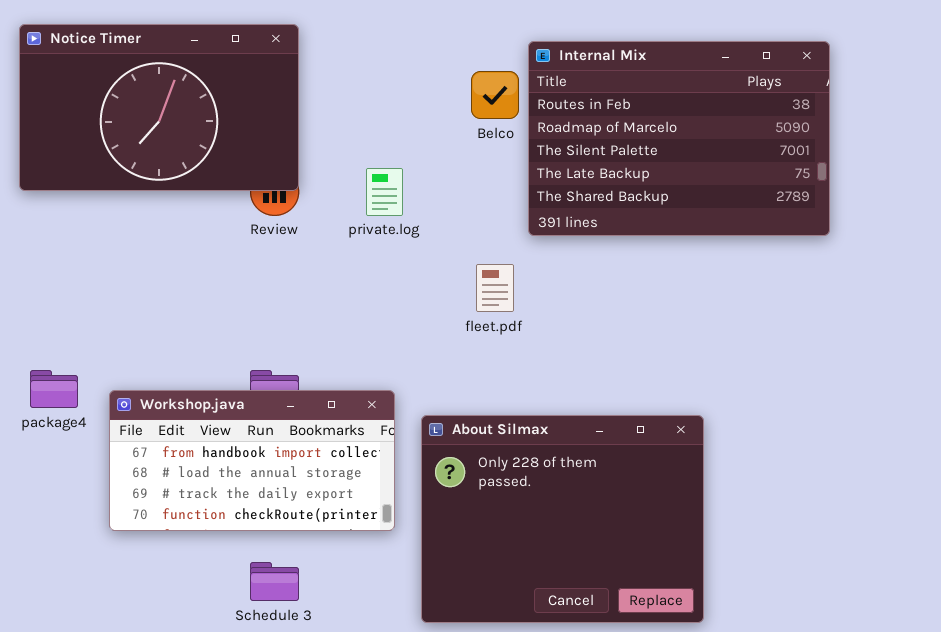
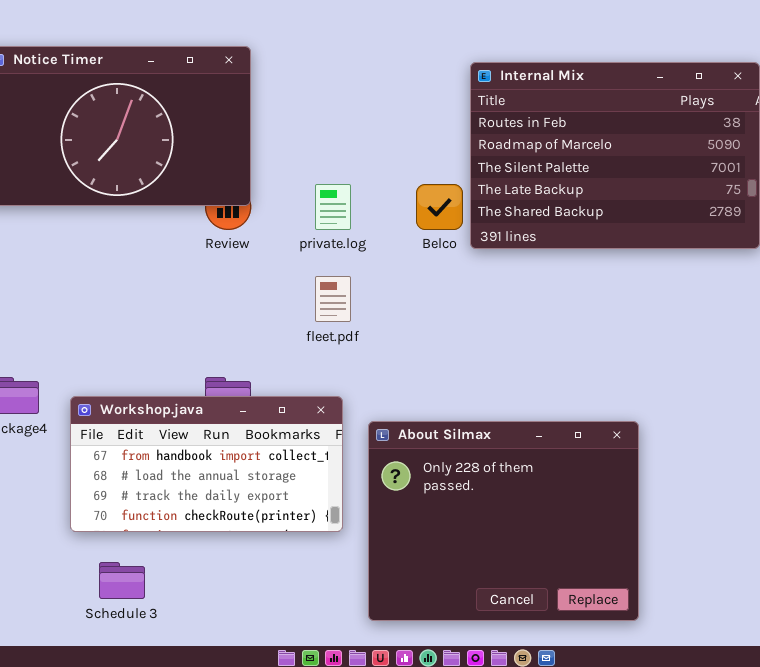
Belco: [471,71,519,119] -> [416,184,463,230], moved
fleet.pdf: [476,264,514,312] -> [315,276,351,322], moved
Schedule 3: [250,562,299,601] -> [99,562,145,599], moved

